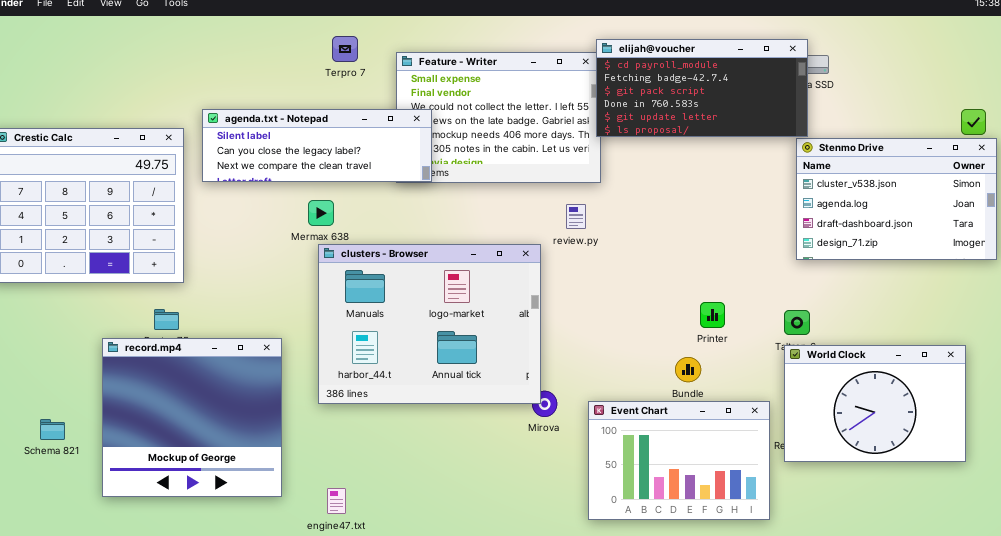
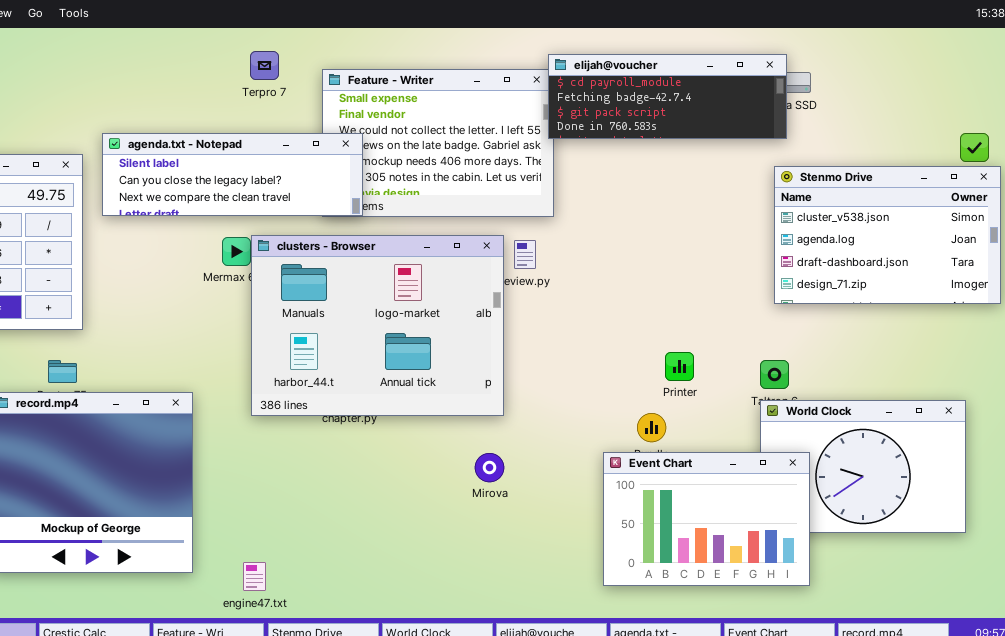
elijah@voucher: [596,39,808,137] -> [548,54,787,139], resized
clusters - Browser: [318,244,541,404] -> [251,235,504,416], moved
Event Chart: [588,401,770,520] -> [603,452,810,586], moved

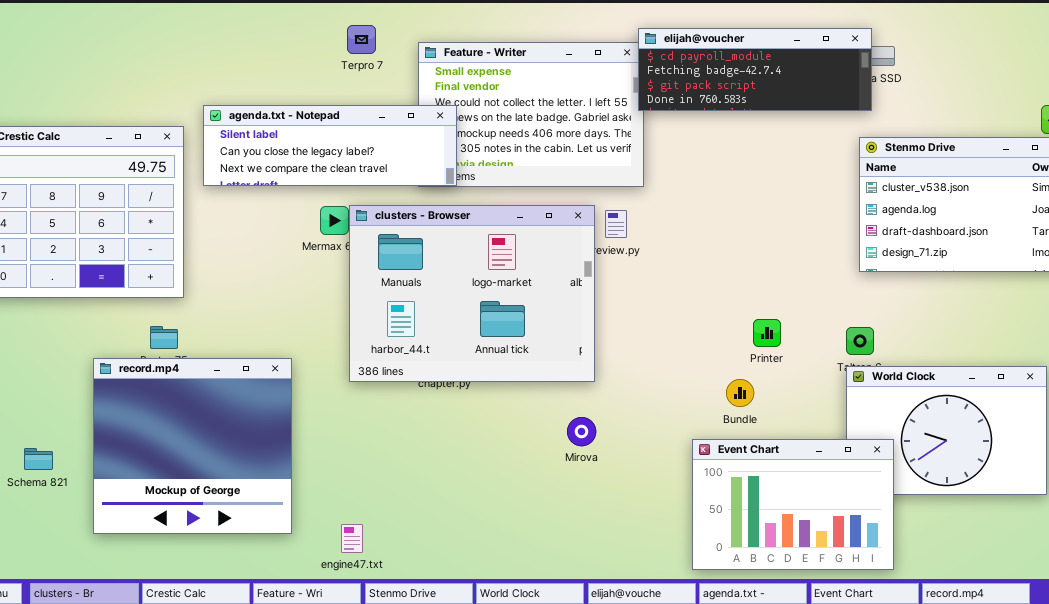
Event Chart: [603,452,810,586] -> [692,439,894,570], moved

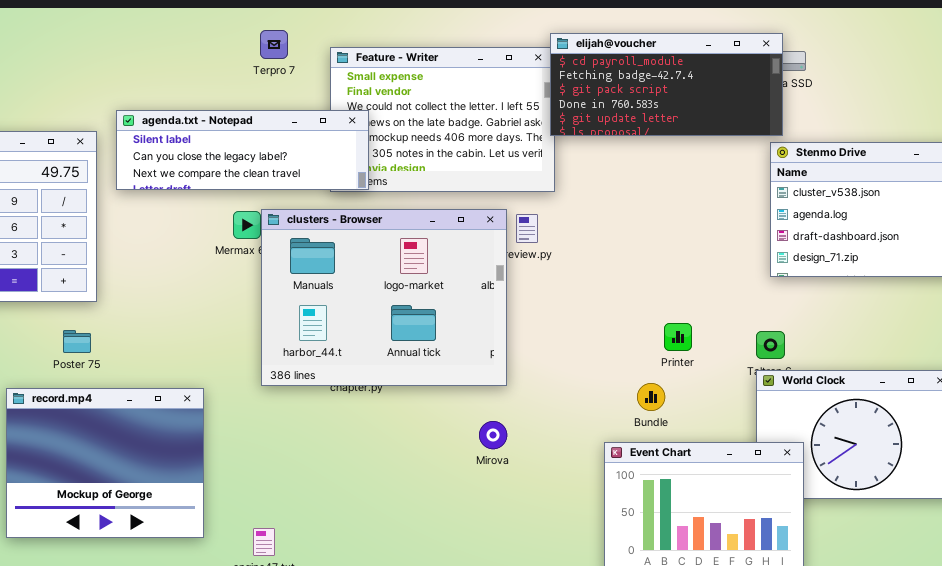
elijah@voucher: [638,28,872,111] -> [550,33,783,136], resized
record.mp4: [93,358,292,534] -> [6,388,204,538], resized

